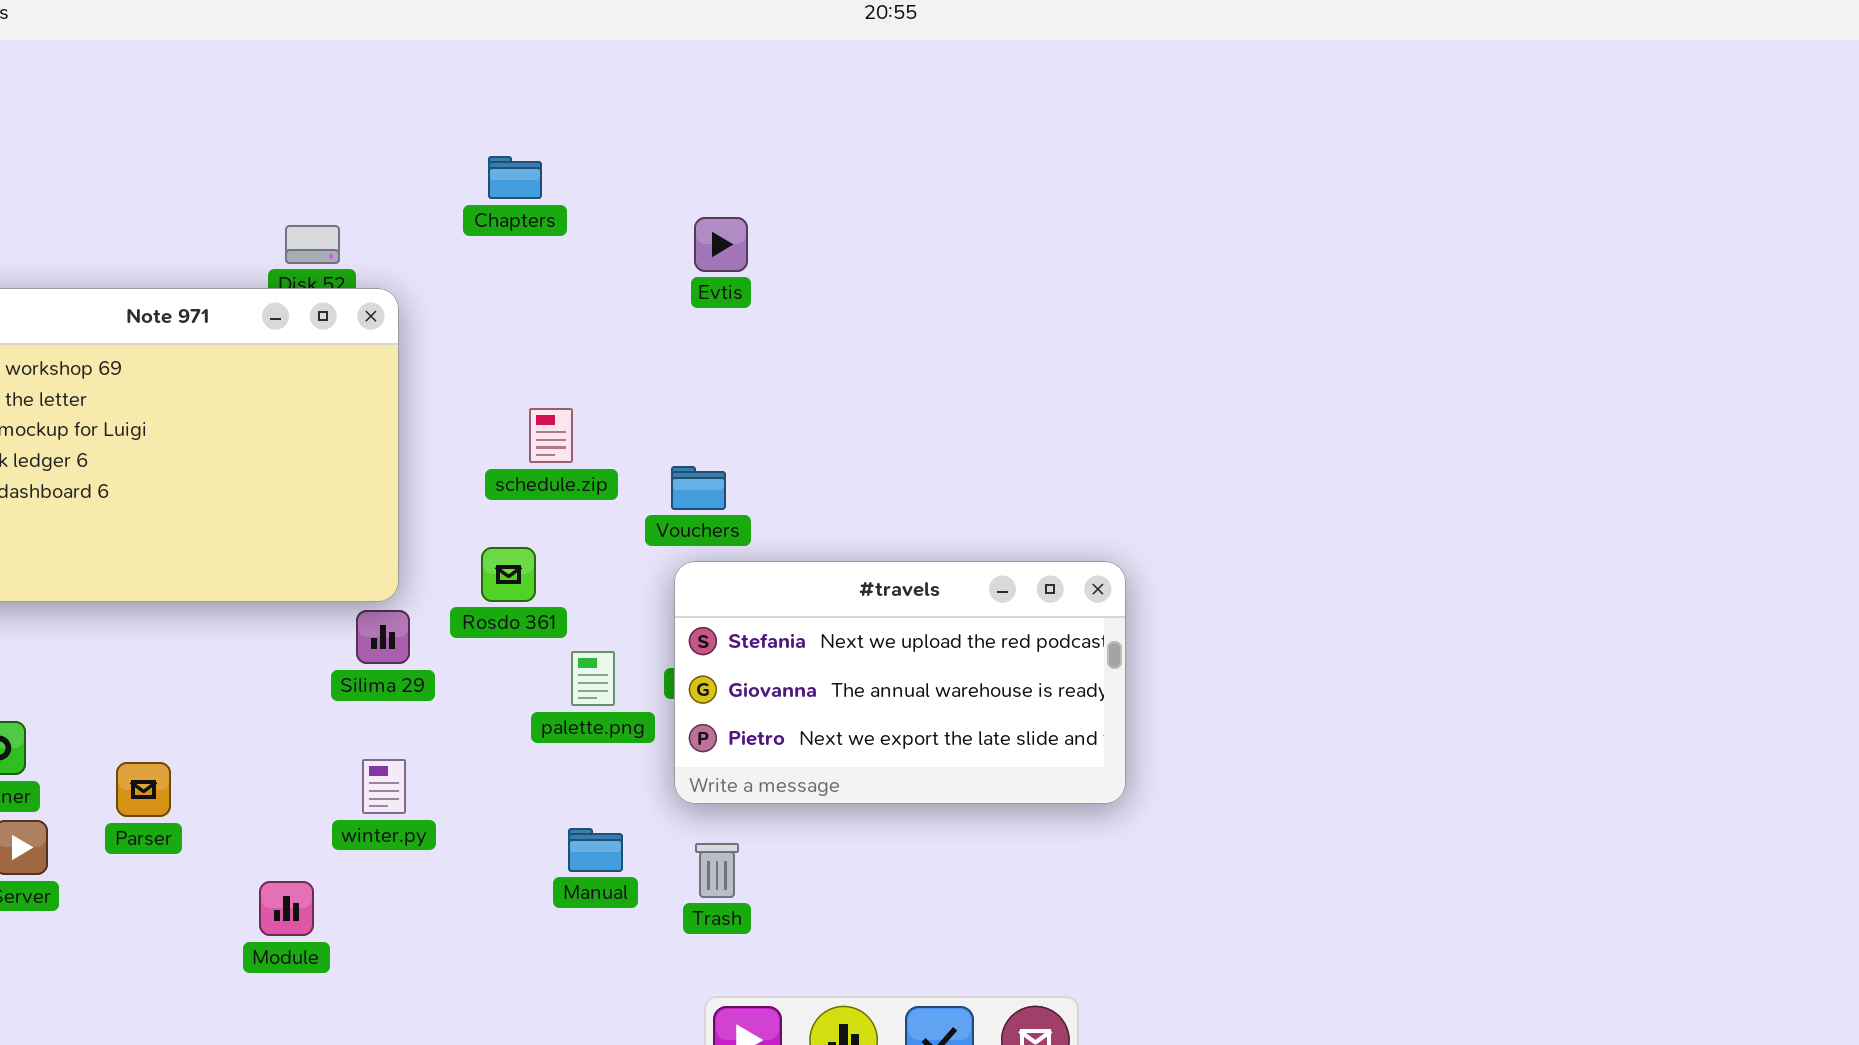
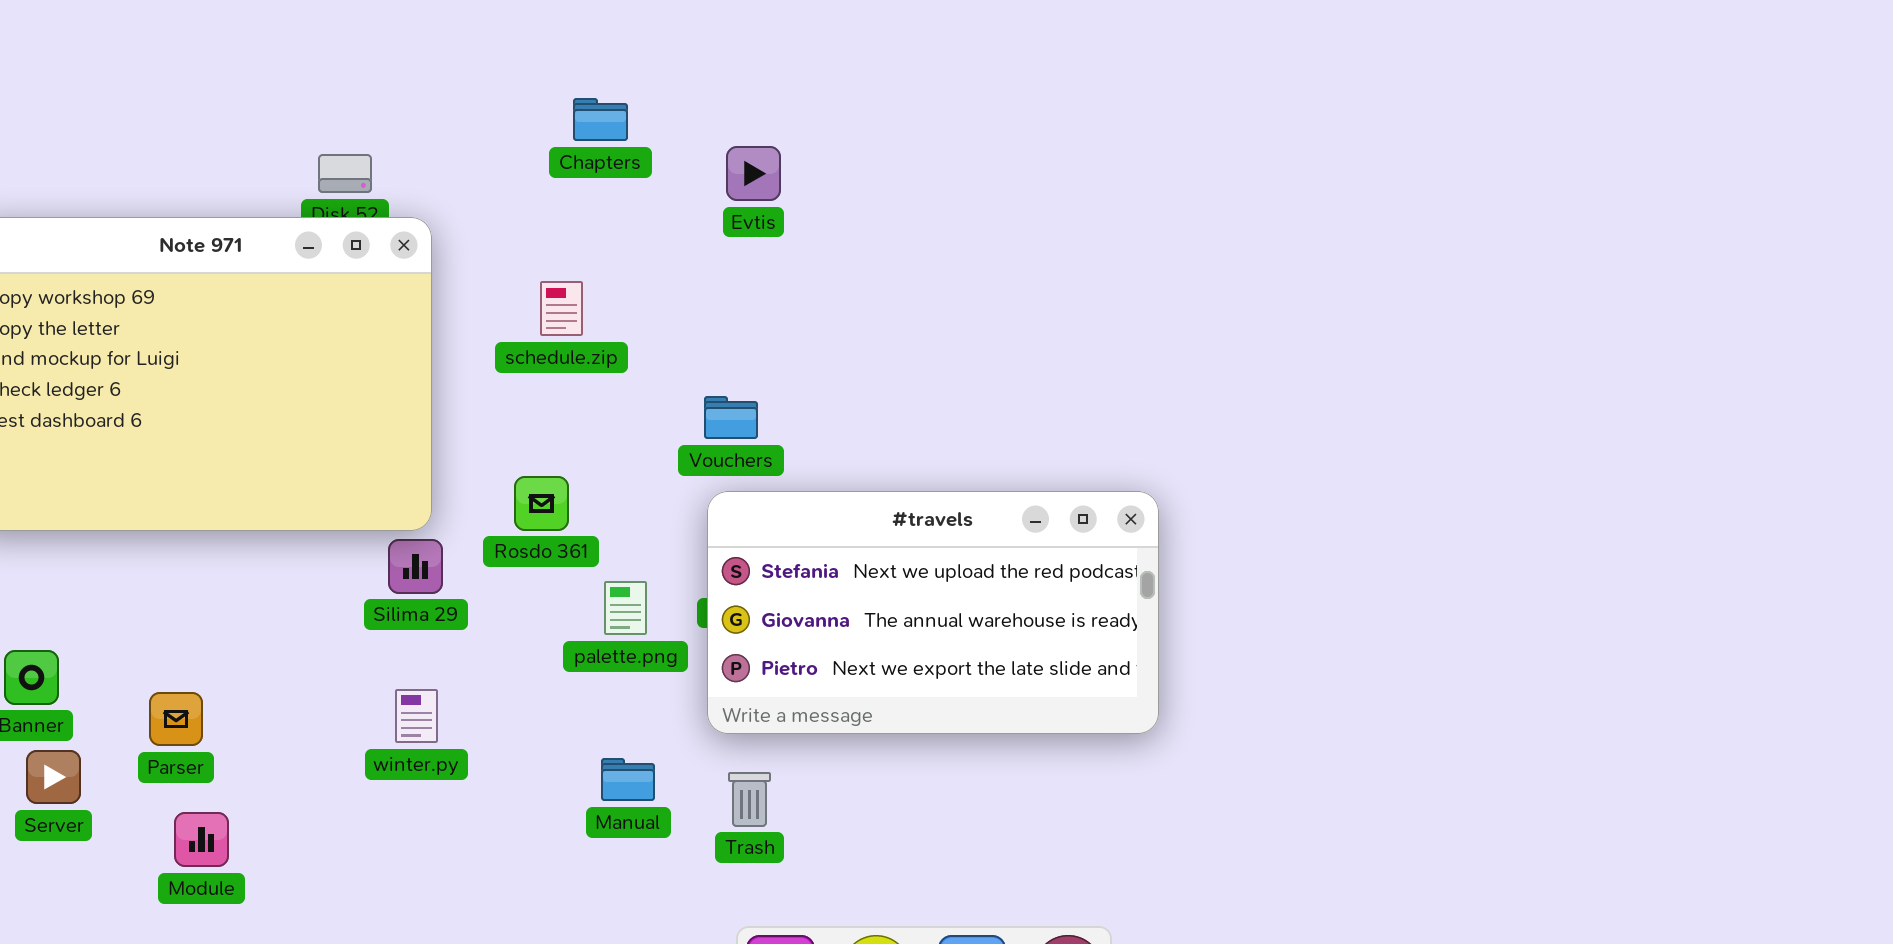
Chapters: [488,156,542,199] -> [573,98,628,141], moved
schedule.zip: [529,408,573,463] -> [540,281,583,336], moved
Module: [259,881,314,936] -> [174,812,229,867], moved

